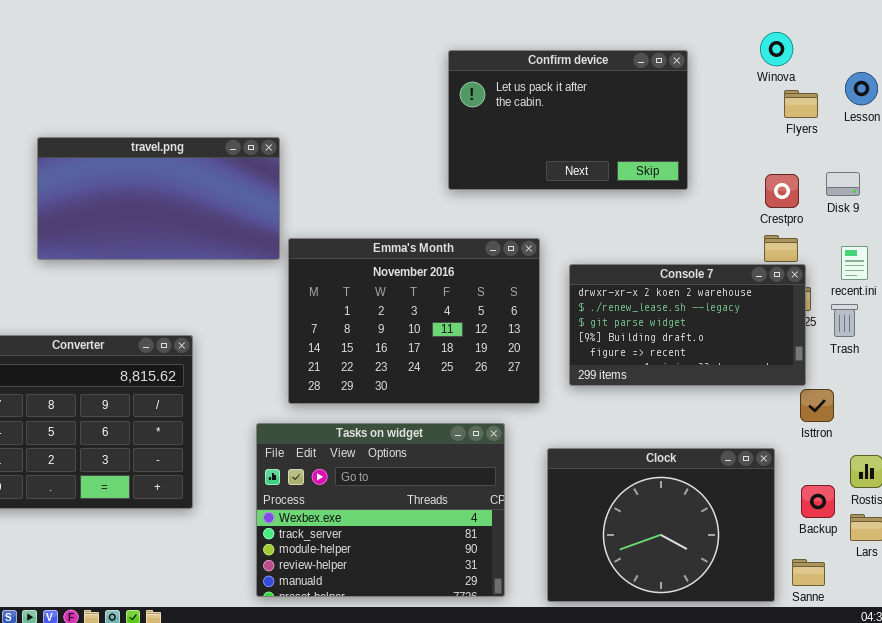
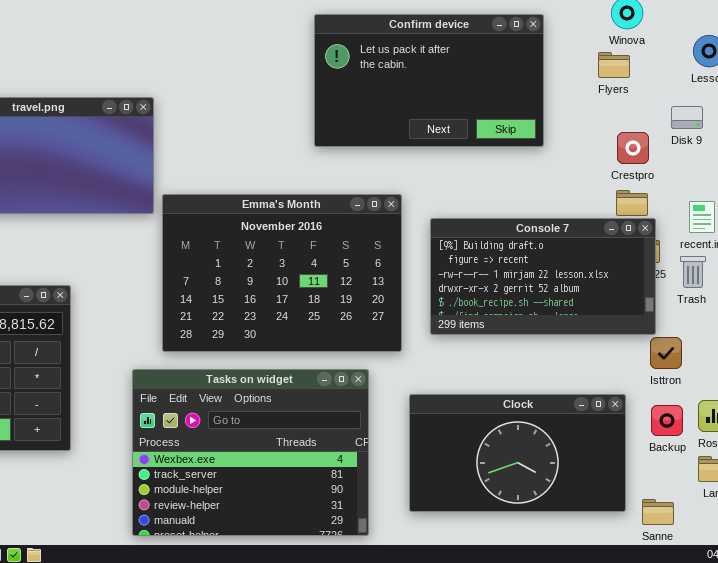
Flyers: [784,90,818,118] -> [598,52,630,78], moved
Disk 9: [826,172,860,196] -> [671,106,703,129], moved
Console 7: [569,264,806,386] -> [430,218,656,335], scrolled down 3 rows
Clock: [547,448,775,602] -> [409,394,626,512], resized
Backup: [801,485,835,518] -> [651,405,683,436], moved

